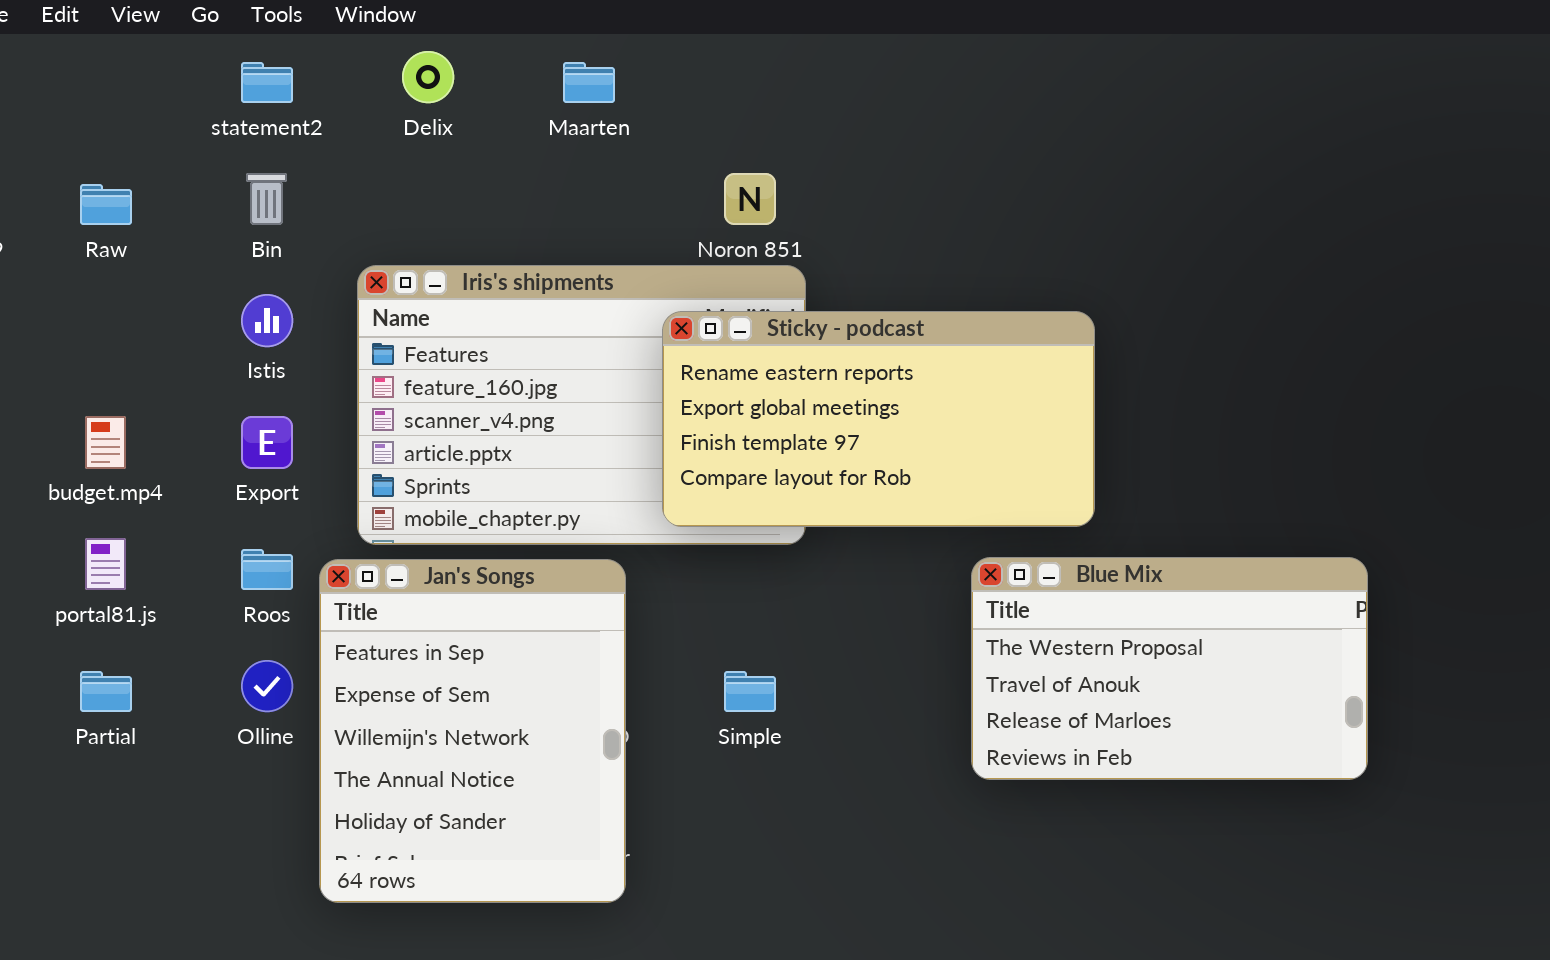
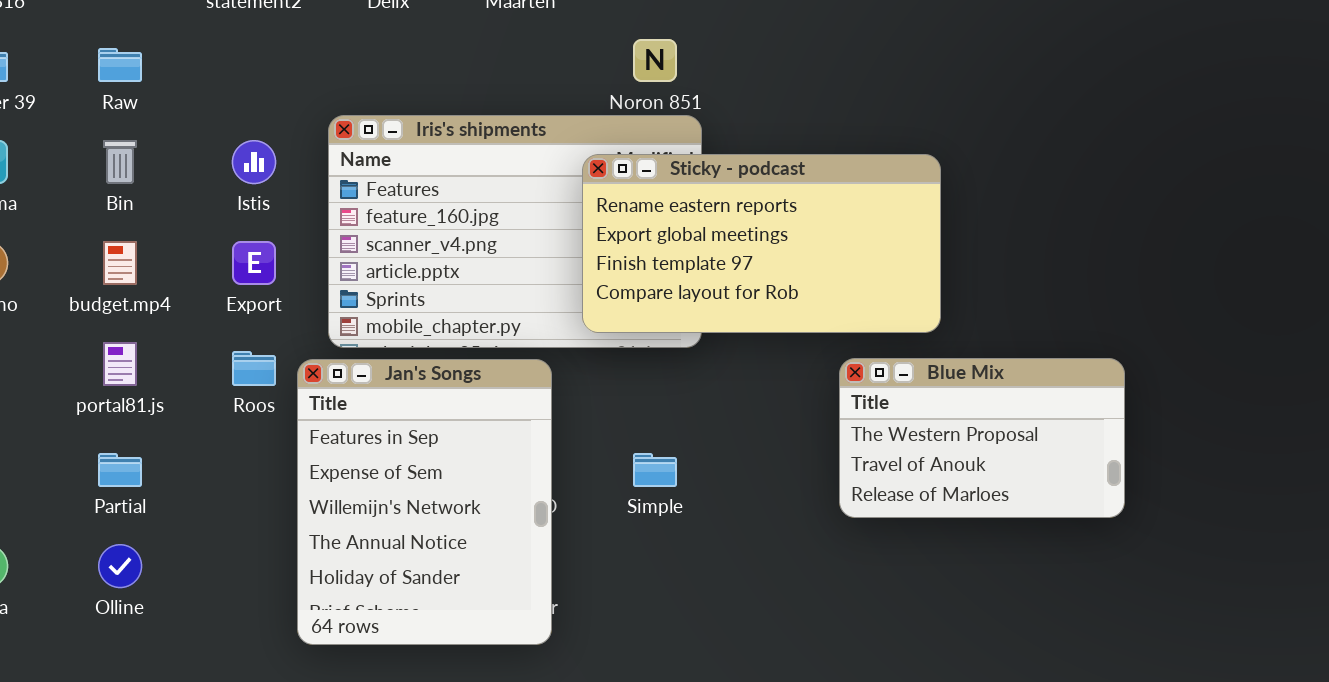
Bin: [246,173,287,225] -> [103,140,137,184], moved
Blue Mix: [971,557,1368,780] -> [839,358,1125,518], resized
Olline: [241,660,293,712] -> [98,544,142,588], moved

